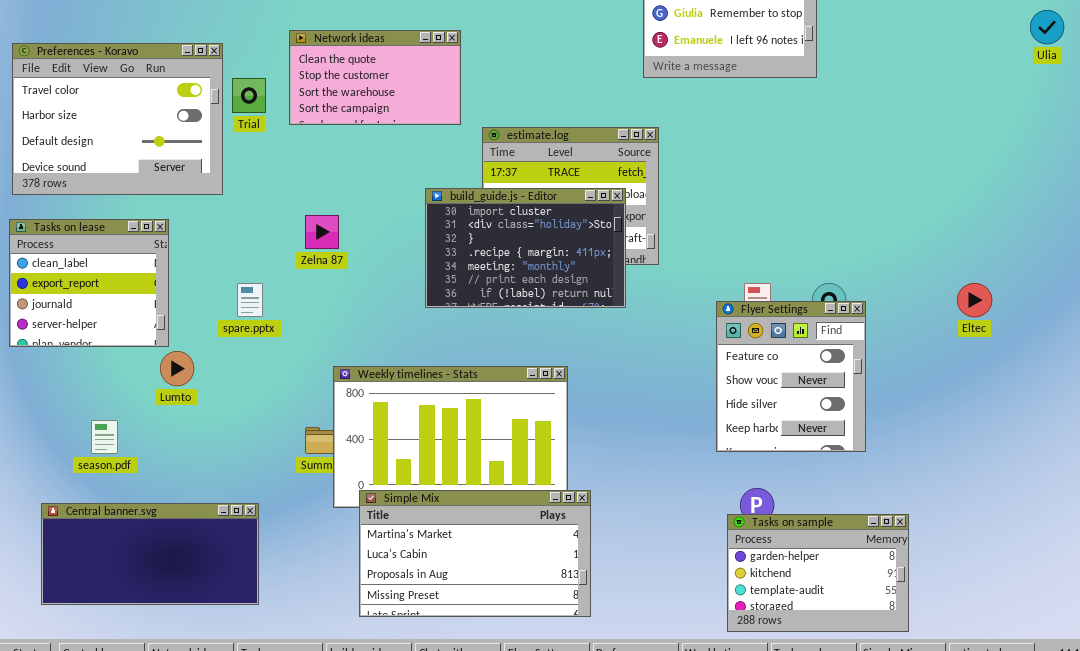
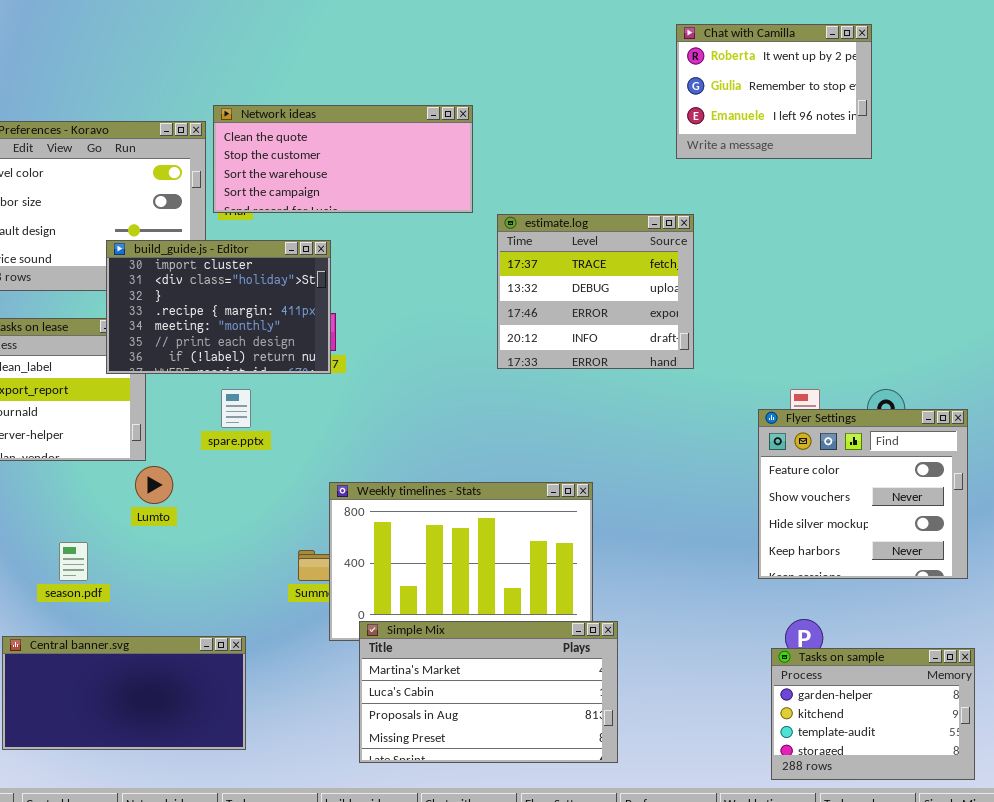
Network ideas: [289,30,461,125] -> [213,105,473,213], resized
build_guide.js - Editor: [425,188,626,308] -> [106,240,331,374], moved
Flyer Settings: [716,301,866,452] -> [758,409,968,579], resized

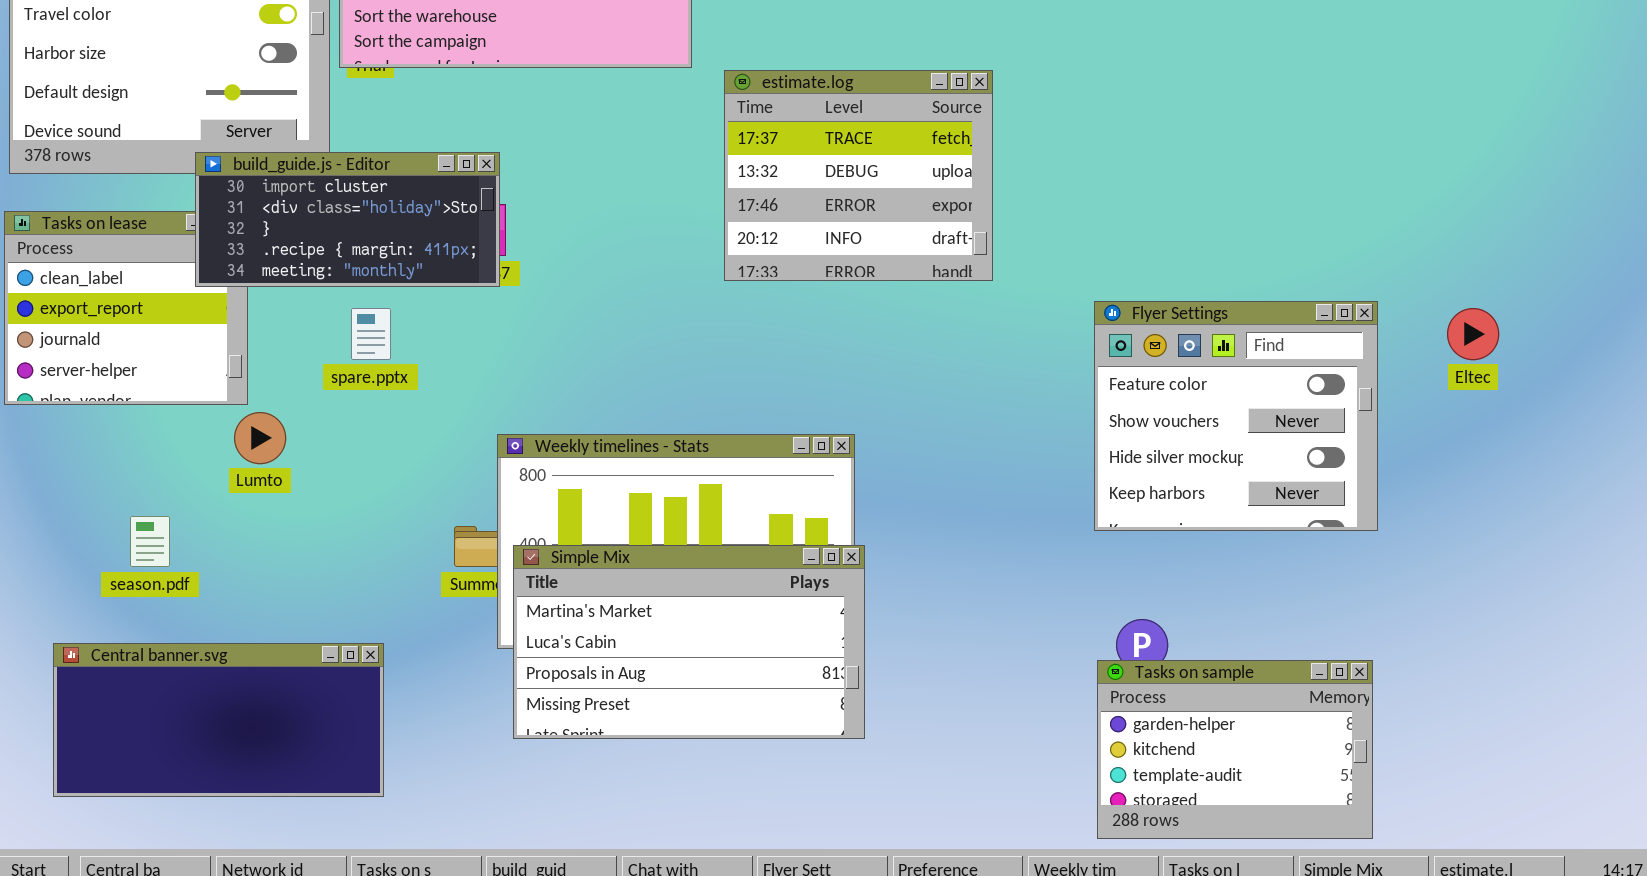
build_guide.js - Editor: [106,240,331,374] -> [195,152,500,287], resized
Flyer Settings: [758,409,968,579] -> [1094,301,1378,531], moved
Simple Mix: [359,621,618,763] -> [513,545,865,739], moved

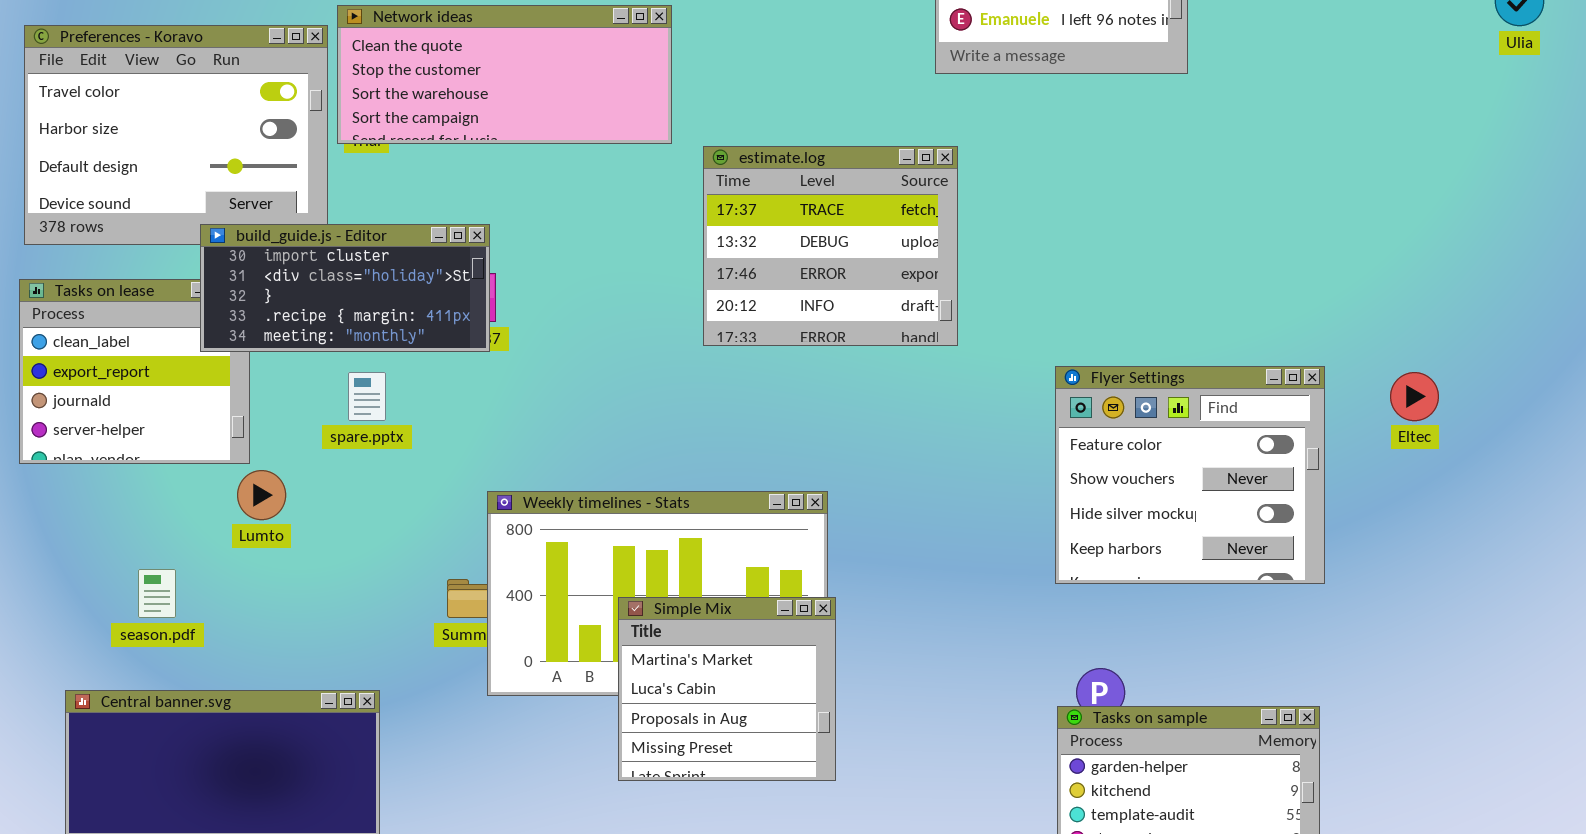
Simple Mix: [513,545,865,739] -> [618,597,836,781], resized

